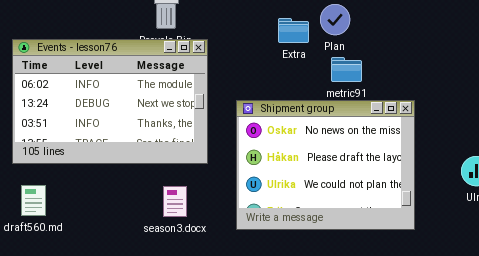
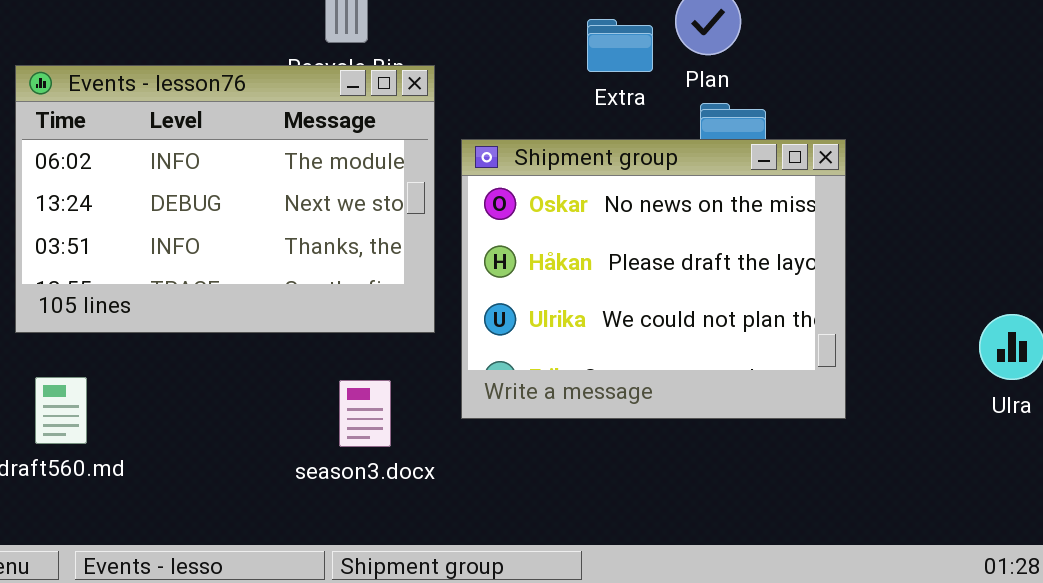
Shipment group: [236,100,415,230] -> [461,139,846,419], moved

